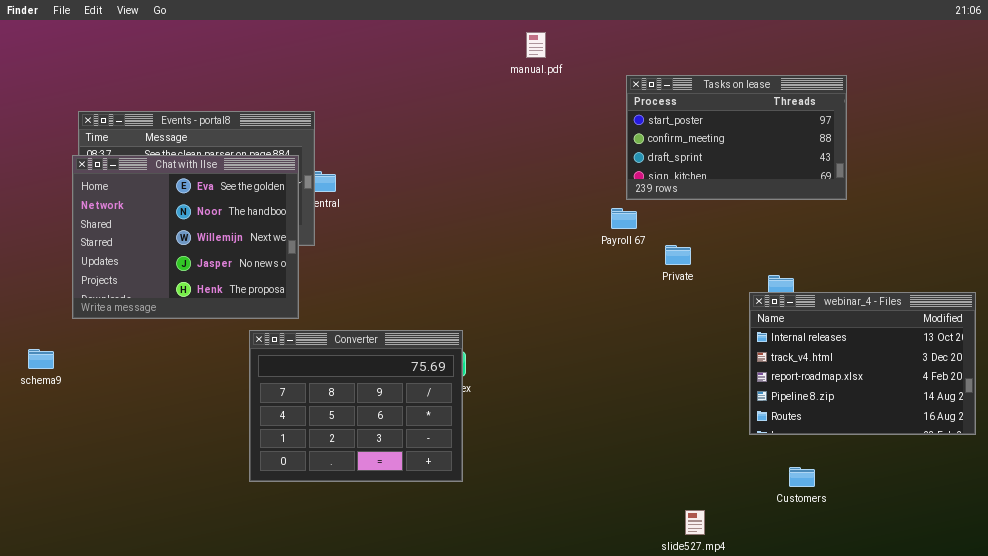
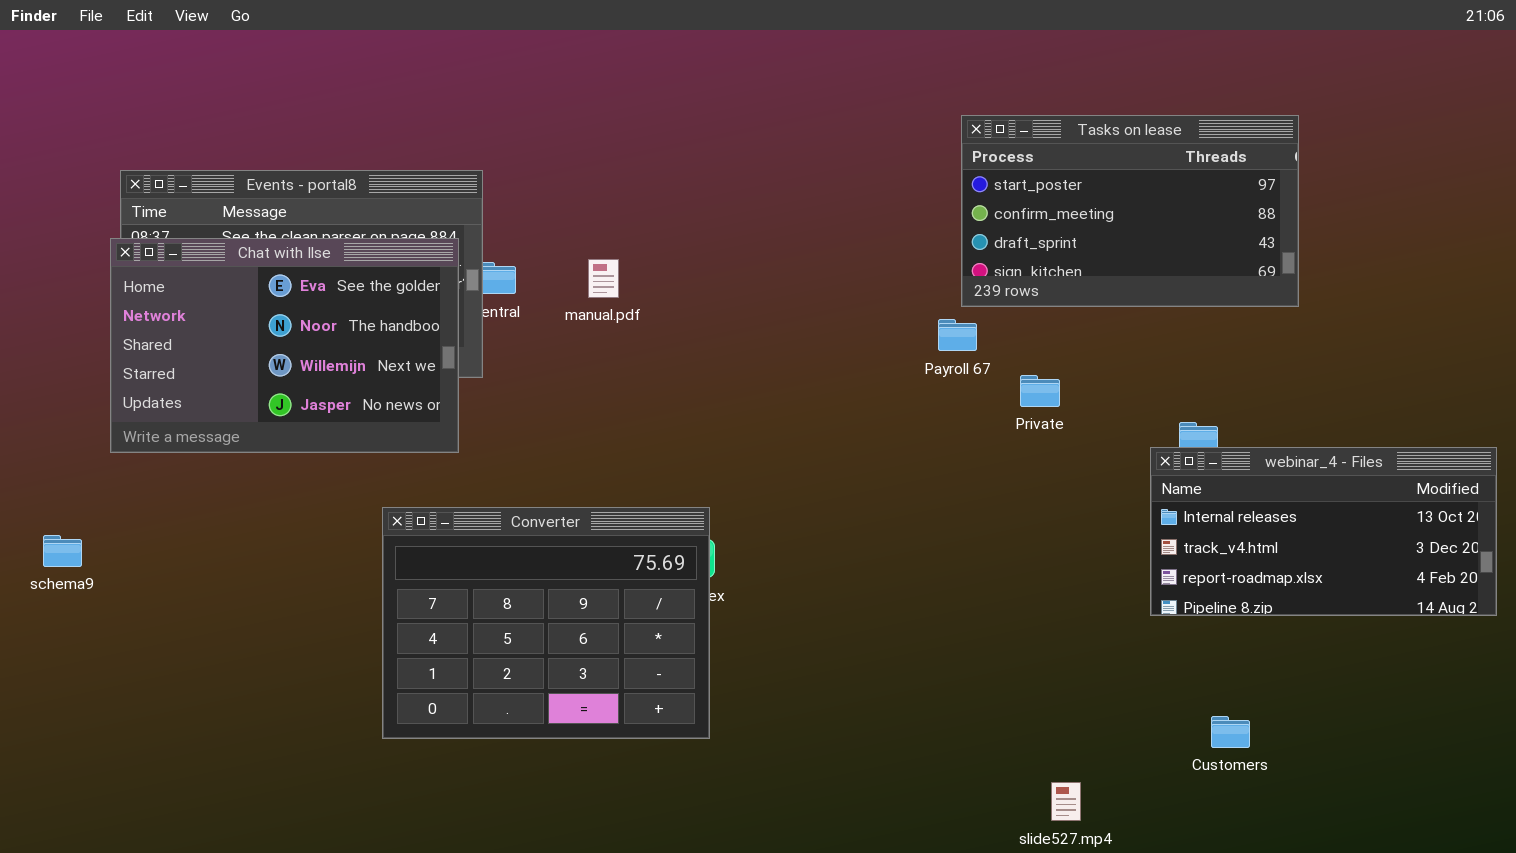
manual.pdf: [526,32,546,58] -> [588,259,619,298], moved
Chat with Ilse: [72,155,299,319] -> [110,238,459,453], resized
webinar_4 - Files: [749,292,976,435] -> [1150,447,1497,616], resized

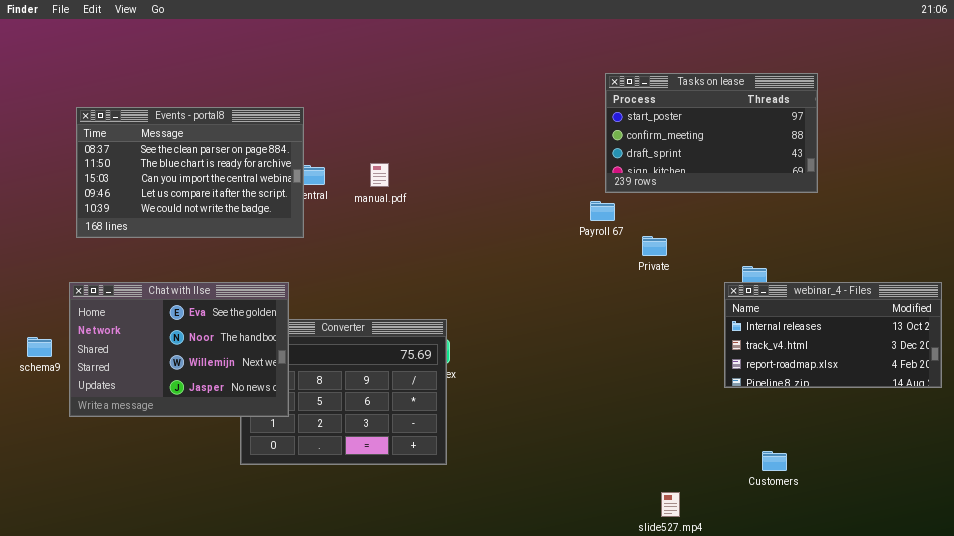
Chat with Ilse: [110,238,459,453] -> [69,282,289,417], moved

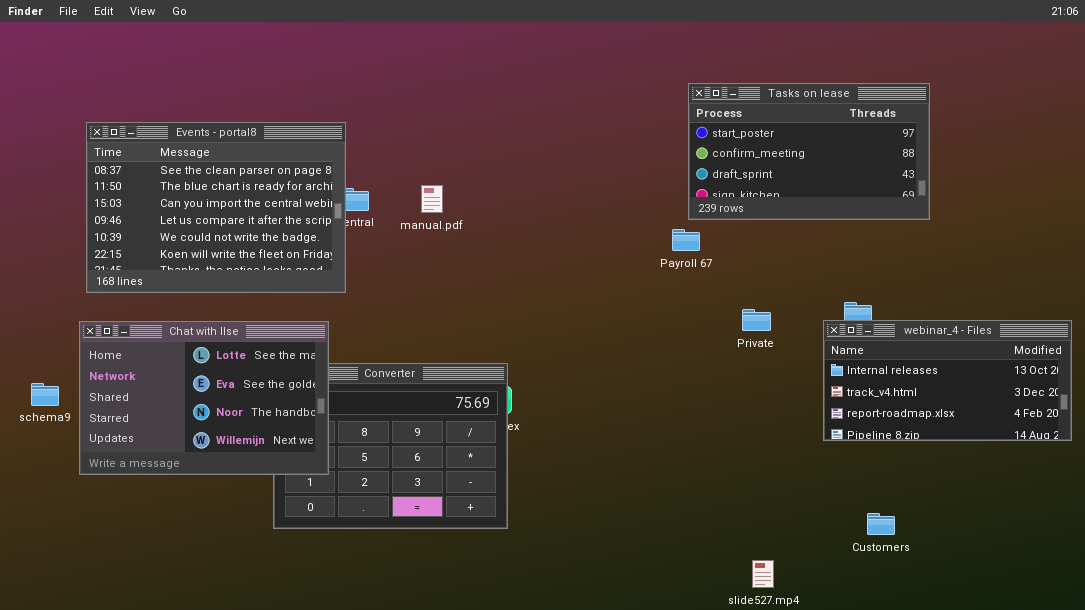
Events - portal8: [76,107,304,238] -> [86,122,346,293], resized
Private: [642,236,667,256] -> [742,309,771,331], moved
Chat with Ilse: [69,282,289,417] -> [79,321,329,475], scrolled up 1 row

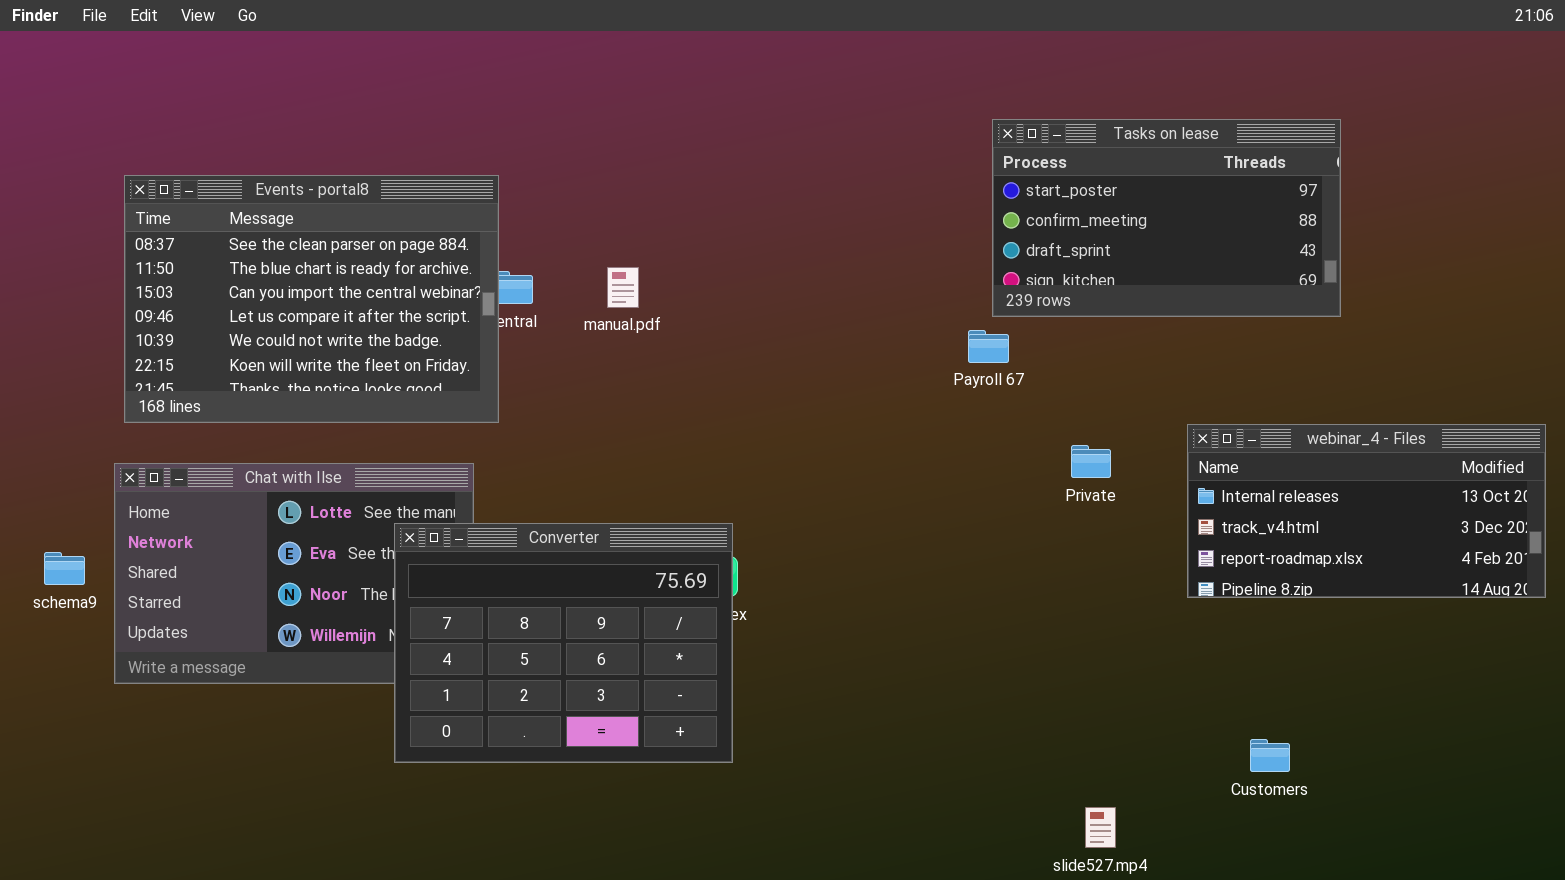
webinar_4 - Files: [823,320,1072,441] -> [1187,424,1546,598], moved
Converter: [273,363,508,529] -> [394,523,733,763], raised

